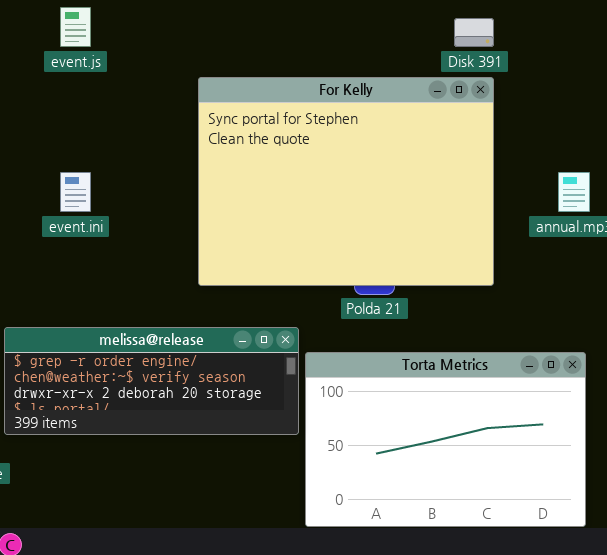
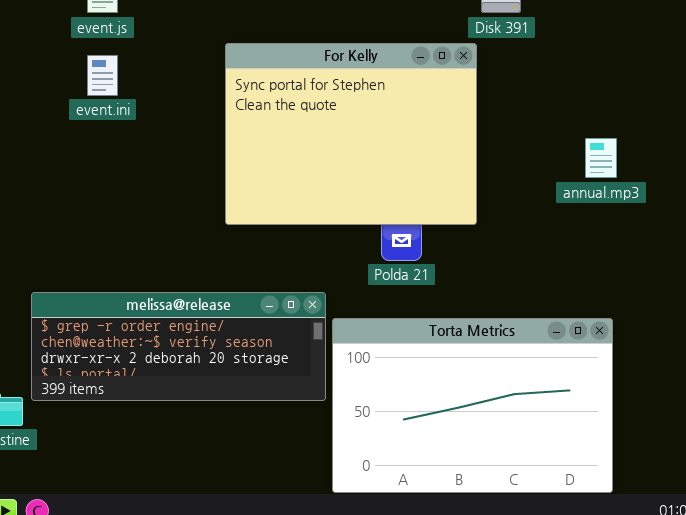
For Kelly: [198,77,494,286] -> [225,43,477,225], resized
event.ini: [60,172,91,212] -> [87,55,118,96], moved

